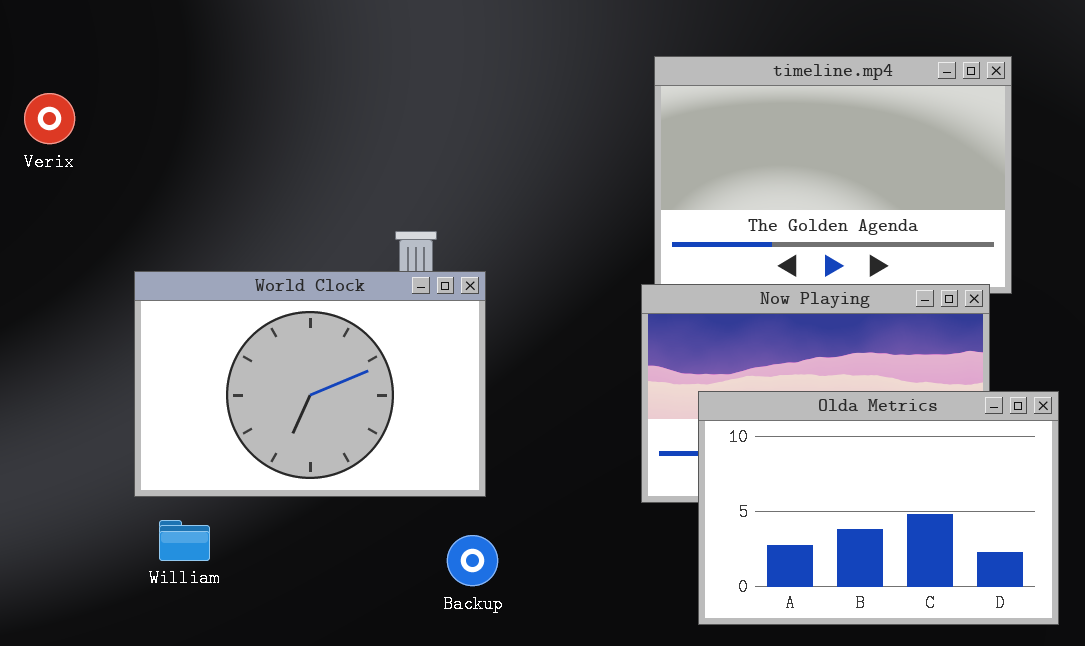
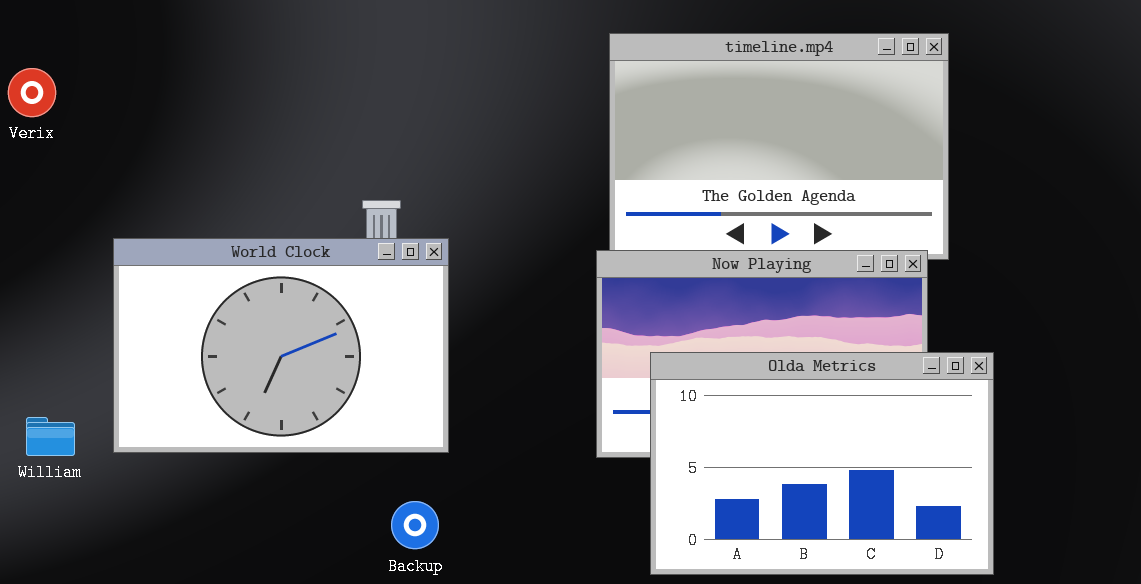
William: [159,520,210,561] -> [26,417,75,456], moved
Backup: [447,535,498,586] -> [391,501,439,549], moved

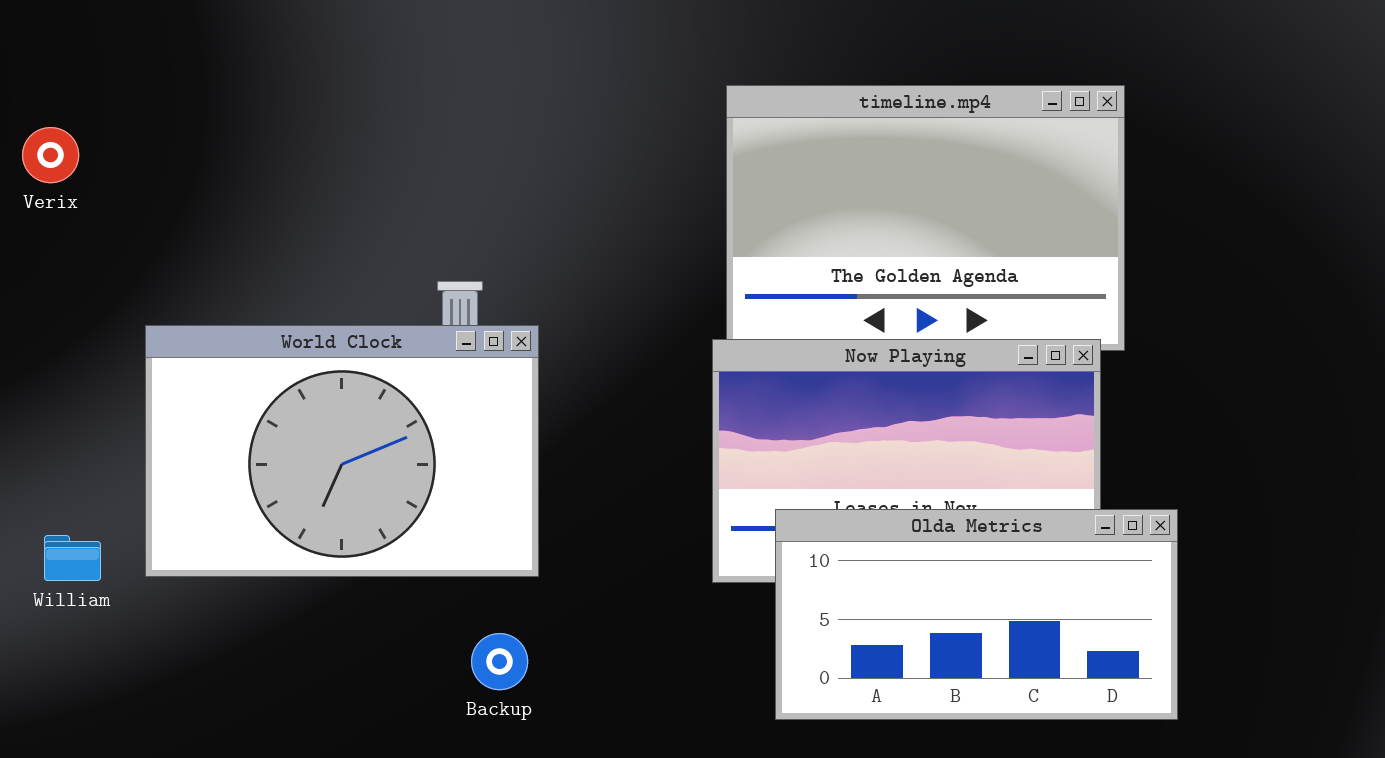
Olda Metrics: [650,352,994,575] -> [775,509,1178,720], resized

